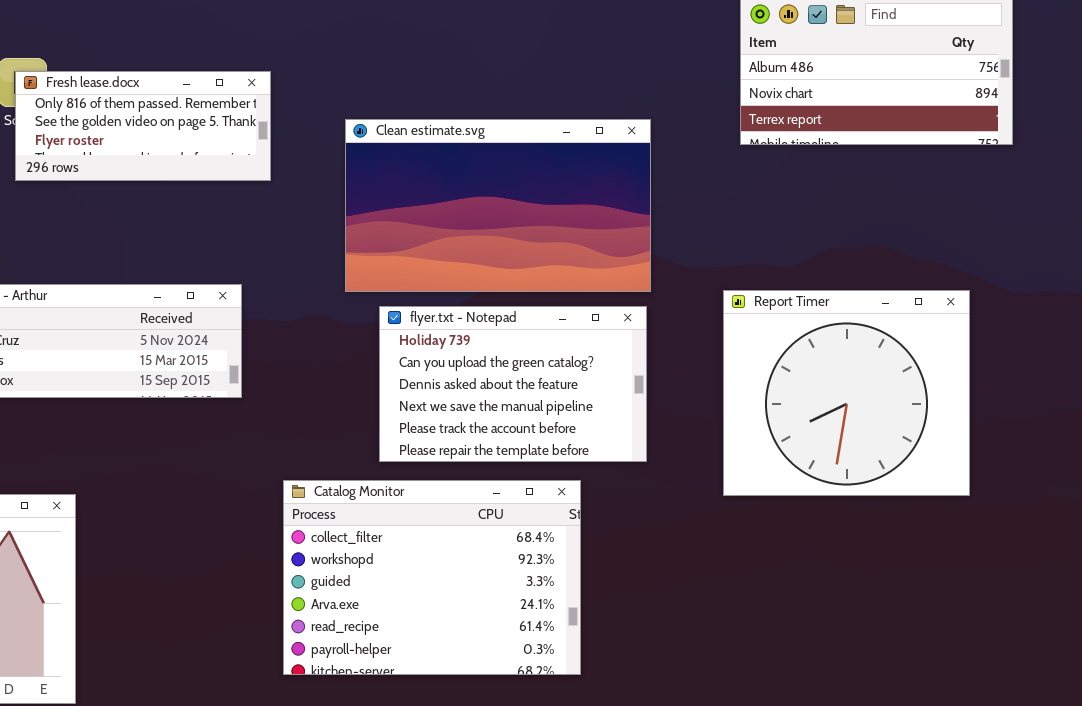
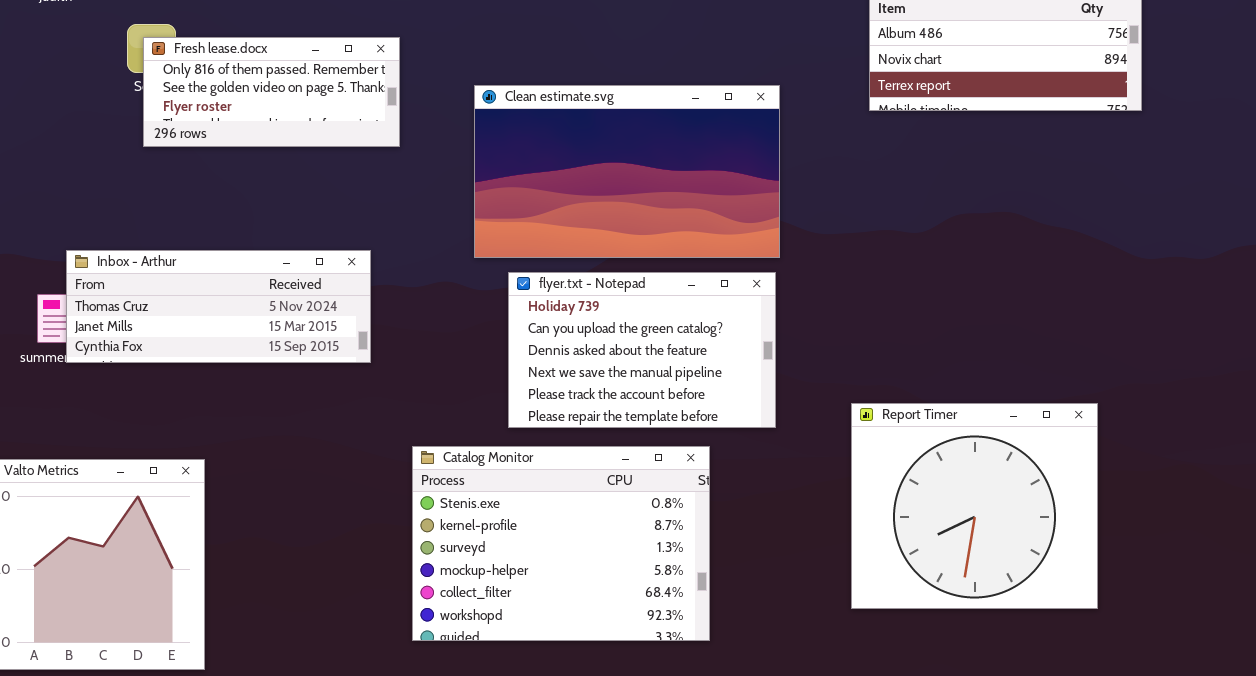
Report Timer: [723,290,970,496] -> [851,403,1098,609], moved
Catalog Monitor: [283,480,581,675] -> [412,446,710,641], scrolled up 4 rows

